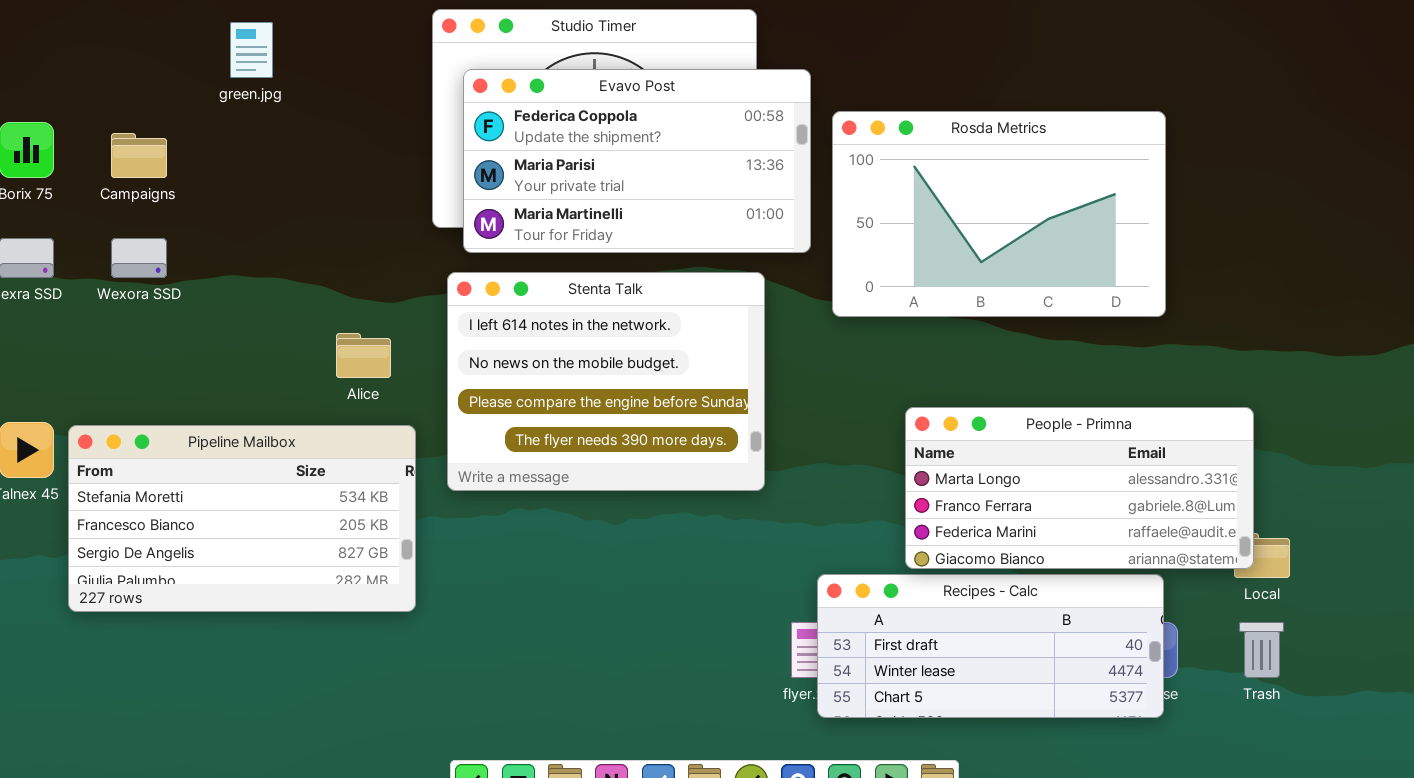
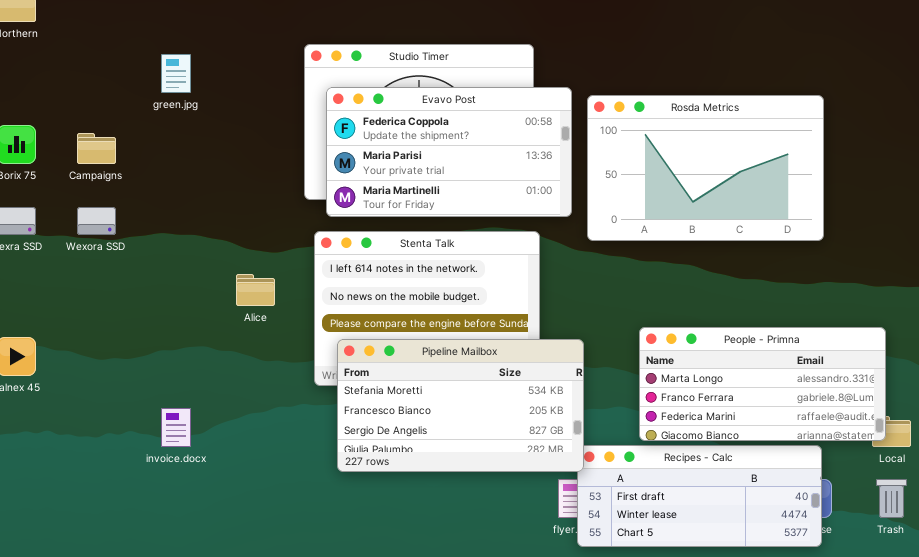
Rosda Metrics: [832,111,1166,317] -> [587,95,824,241], moved
Pipeline Mailbox: [68,425,416,612] -> [337,339,584,472], moved

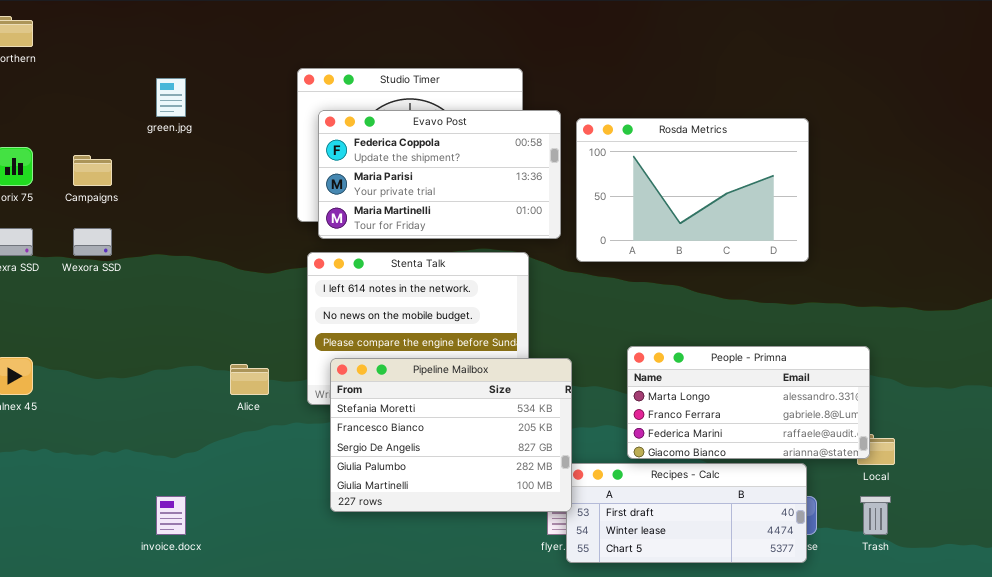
Alice: [236,274,275,306] -> [230,364,269,395], moved
Pipeline Mailbox: [337,339,584,472] -> [330,358,572,512], resized
invoice.docx: [161,408,191,447] -> [156,496,186,535], moved

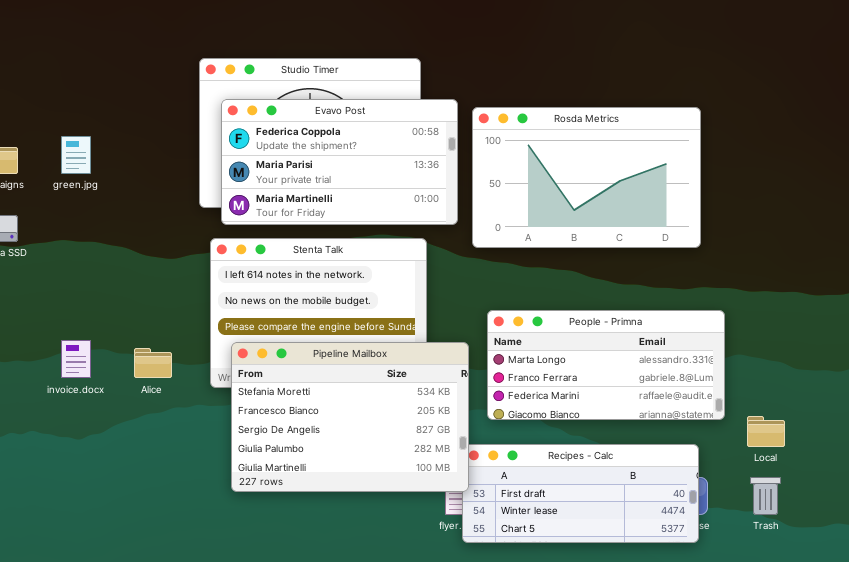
green.jpg: [156,78,186,117] -> [61,136,91,174], moved
People - Primna: [627,346,870,459] -> [487,310,725,420], moved
invoice.docx: [156,496,186,535] -> [61,340,91,378], moved

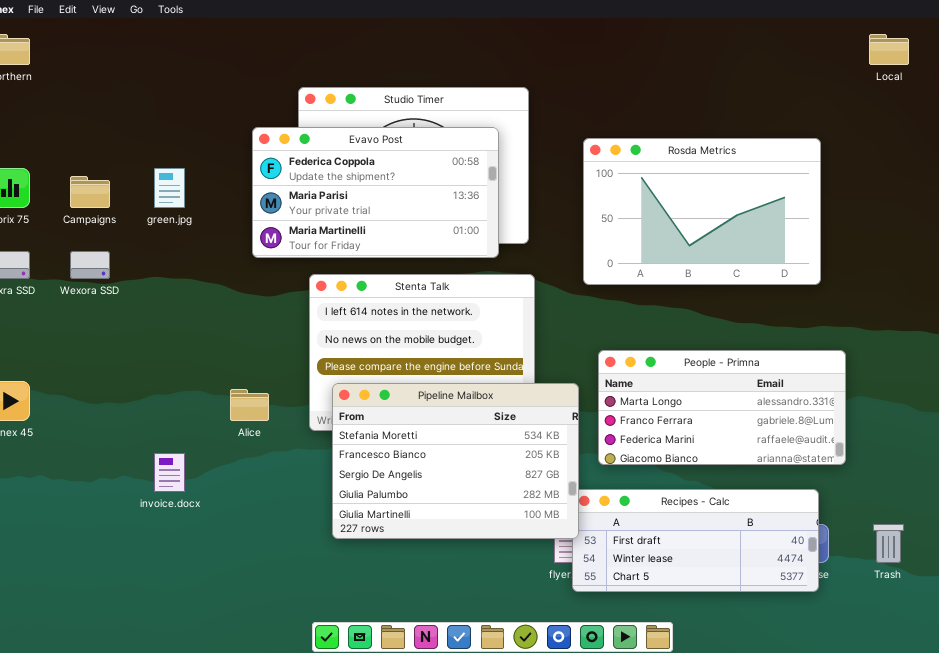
Evavo Post: [221,99,458,225] -> [252,127,499,258], moved
invoice.docx: [61,340,91,378] -> [154,453,185,492], moved
Local: [747,416,785,447] -> [869,34,909,65], moved

